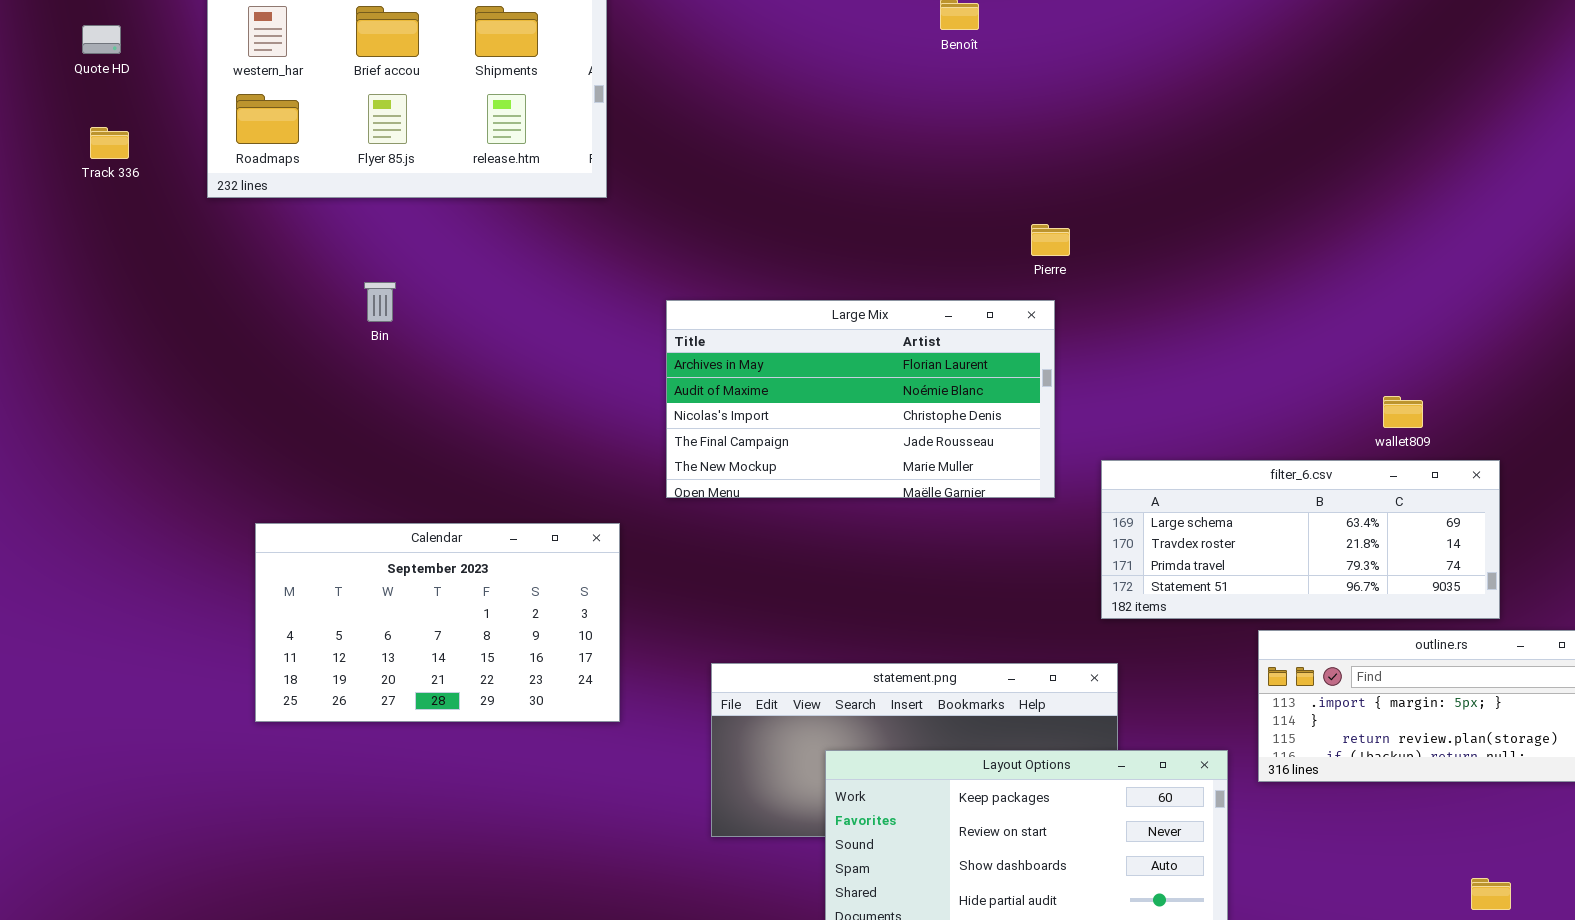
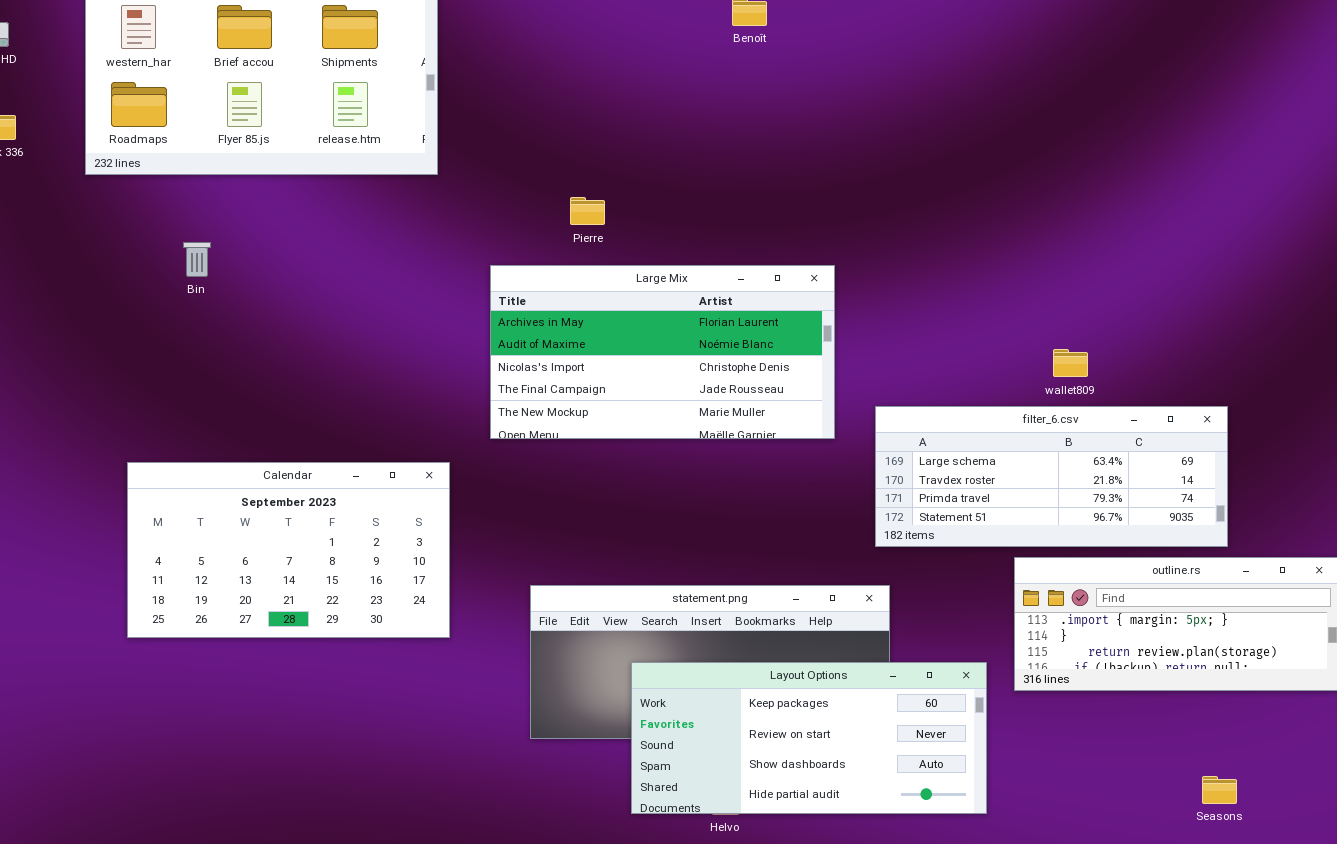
Pierre: [1031,224,1070,256] -> [570,197,605,225], moved
Bin: [364,282,396,322] -> [183,242,211,277], moved
wallet809: [1383,396,1423,428] -> [1053,349,1088,377], moved

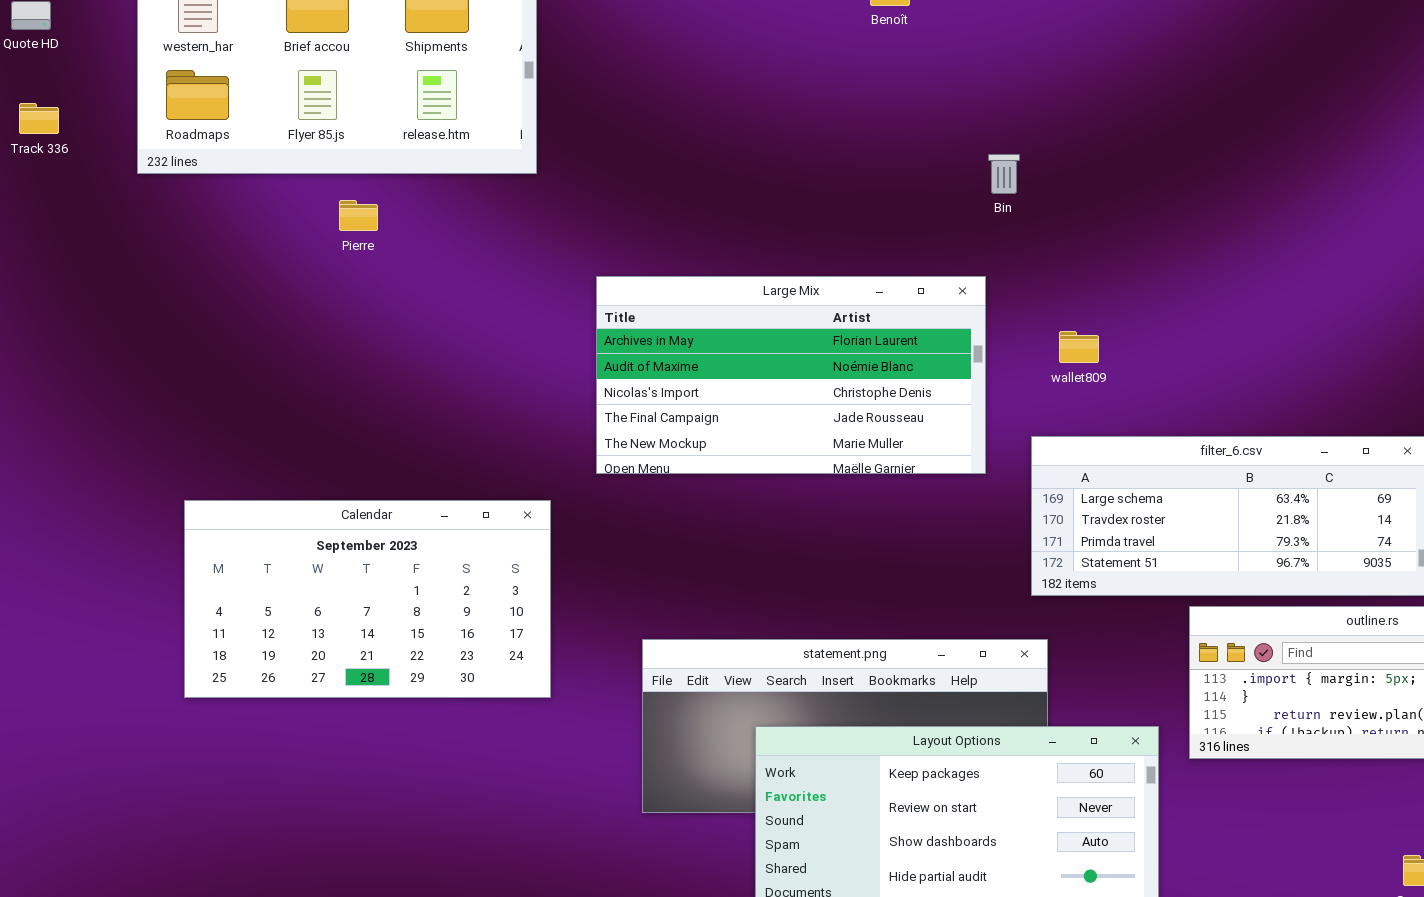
Pierre: [570,197,605,225] -> [339,200,378,231], moved
Bin: [183,242,211,277] -> [988,154,1020,194], moved
wallet809: [1053,349,1088,377] -> [1059,331,1099,363], moved

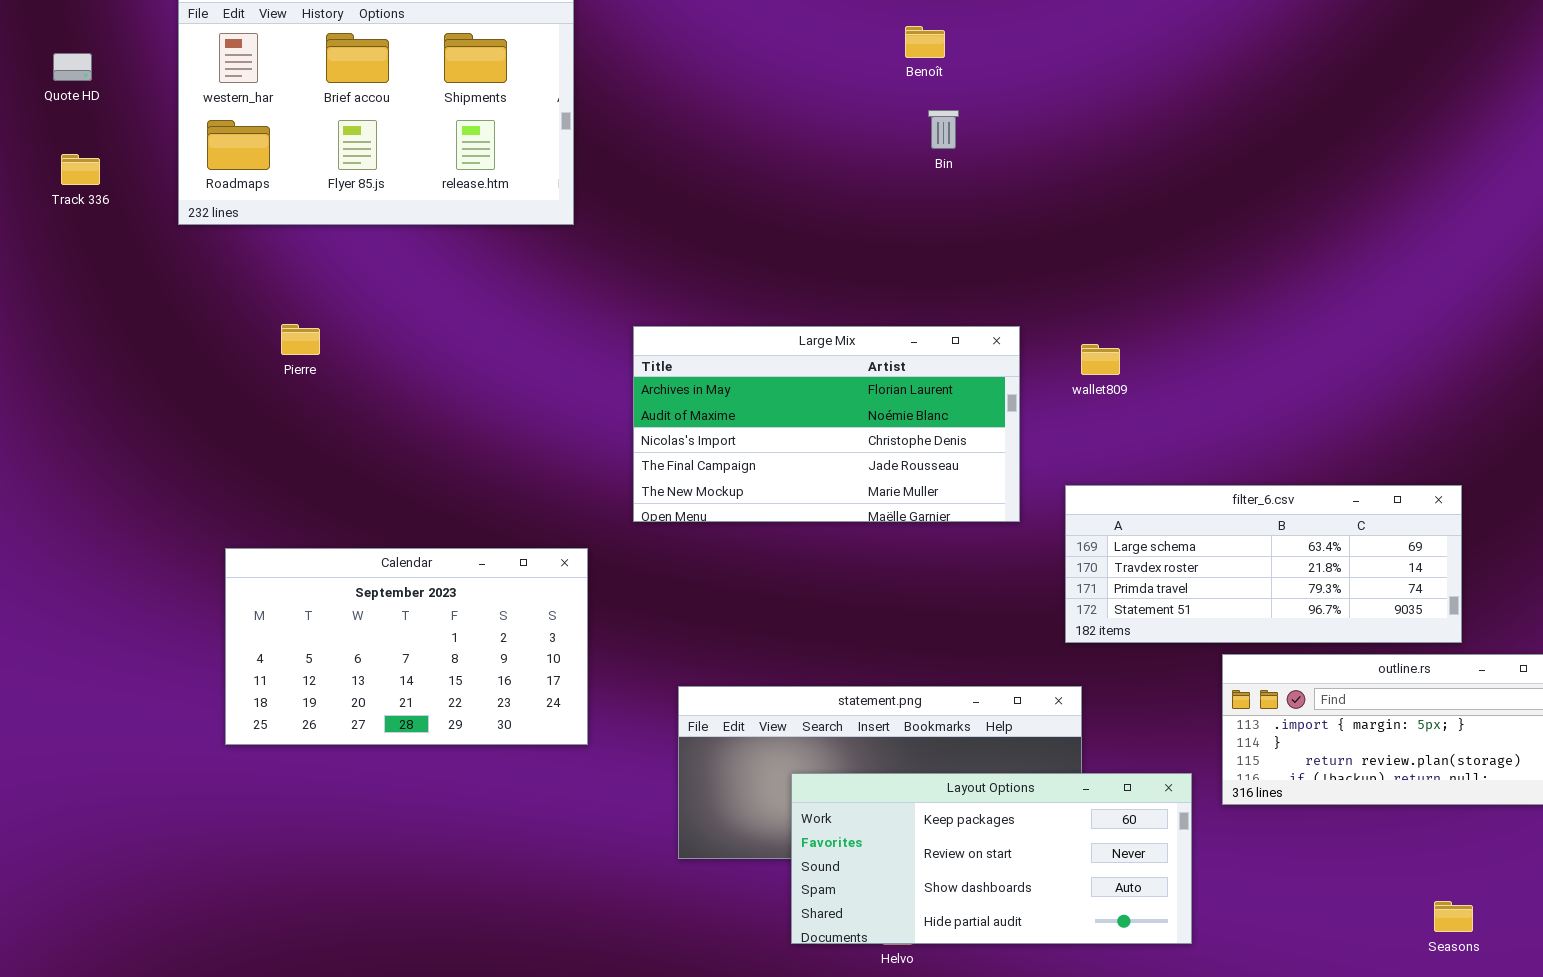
Bin: [988,154,1020,194] -> [928,110,959,149], moved
Pierre: [339,200,378,231] -> [281,324,320,355], moved
wallet809: [1059,331,1099,363] -> [1081,344,1120,375], moved

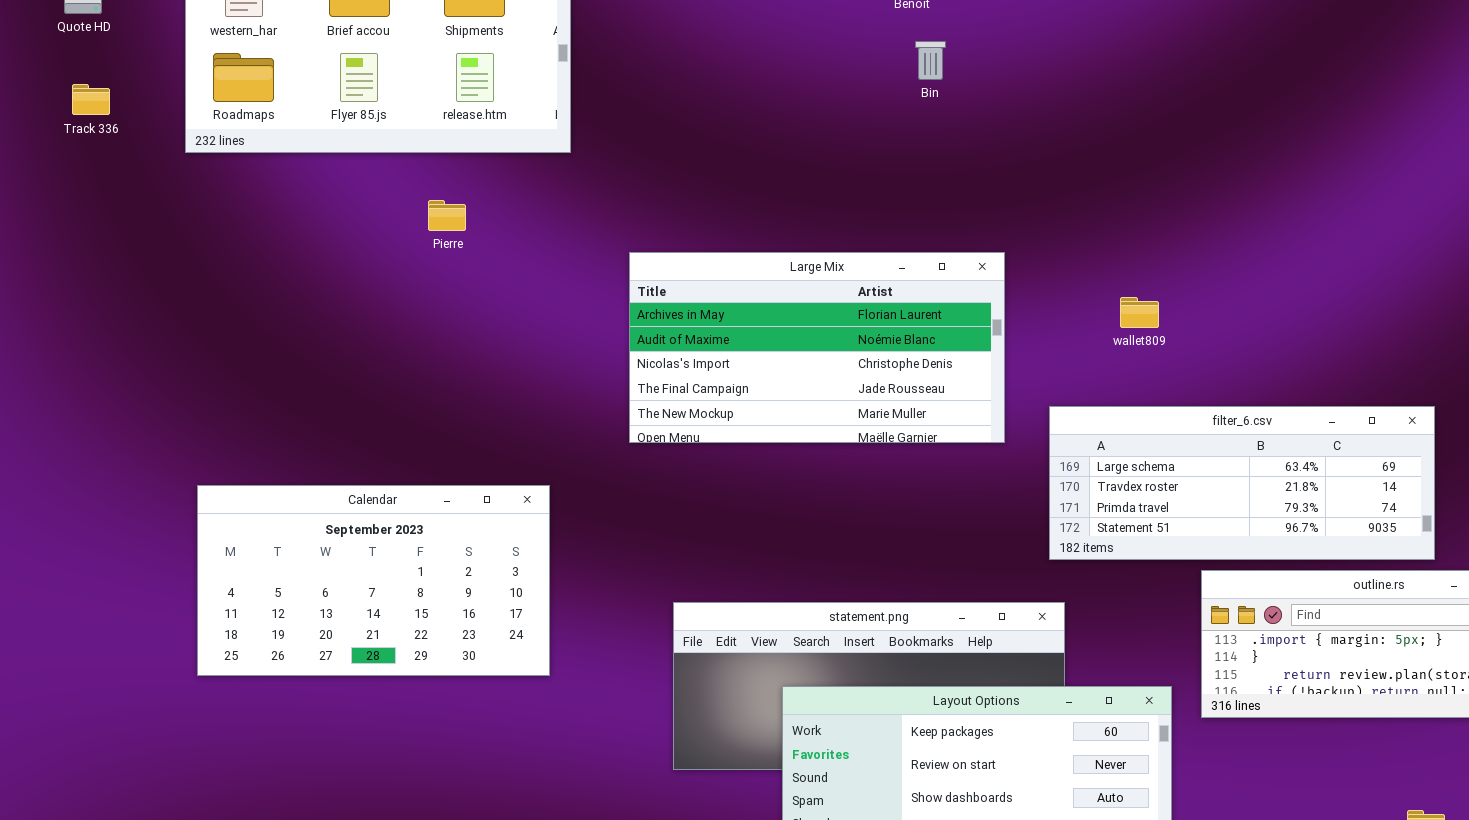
Pierre: [281,324,320,355] -> [428,200,466,231], moved
wallet809: [1081,344,1120,375] -> [1120,297,1159,328], moved
Calendar: [225,548,588,745] -> [197,485,550,676], moved

